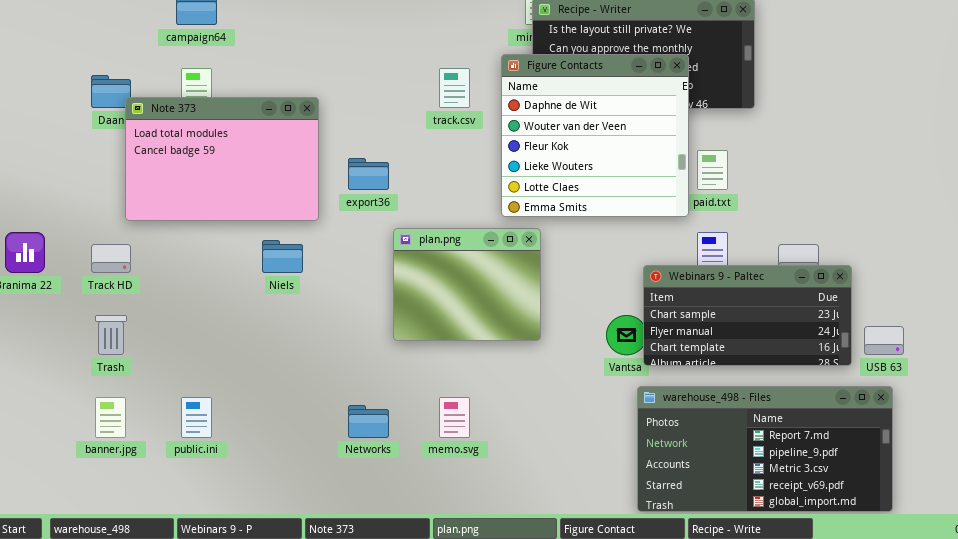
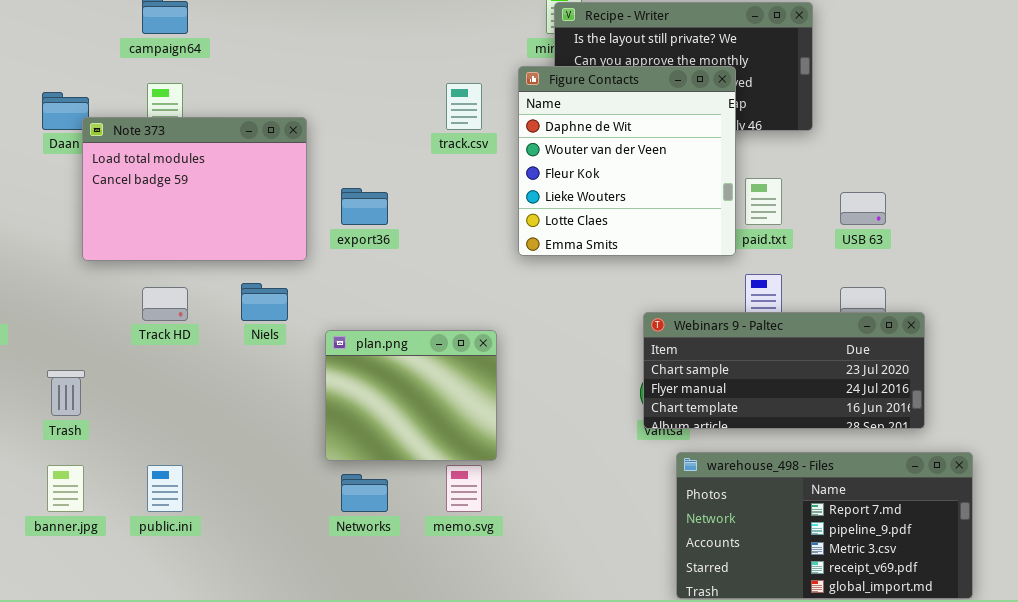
plan.png: [393,228,541,341] -> [325,330,497,461], moved
Track HD: [91,244,131,273] -> [142,287,188,321], moved
Webinars 9 - Paltec: [643,265,852,366] -> [643,312,925,429], resized
USB 63: [864,326,904,355] -> [840,192,886,225], moved

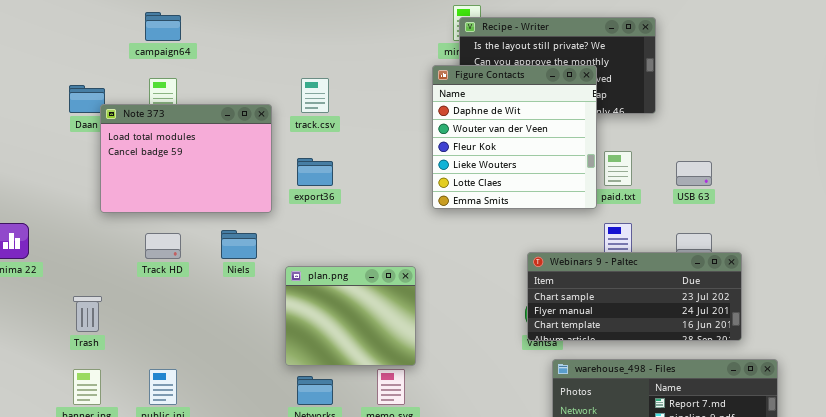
track.csv: [446,83,482,130] -> [301,78,329,113], moved

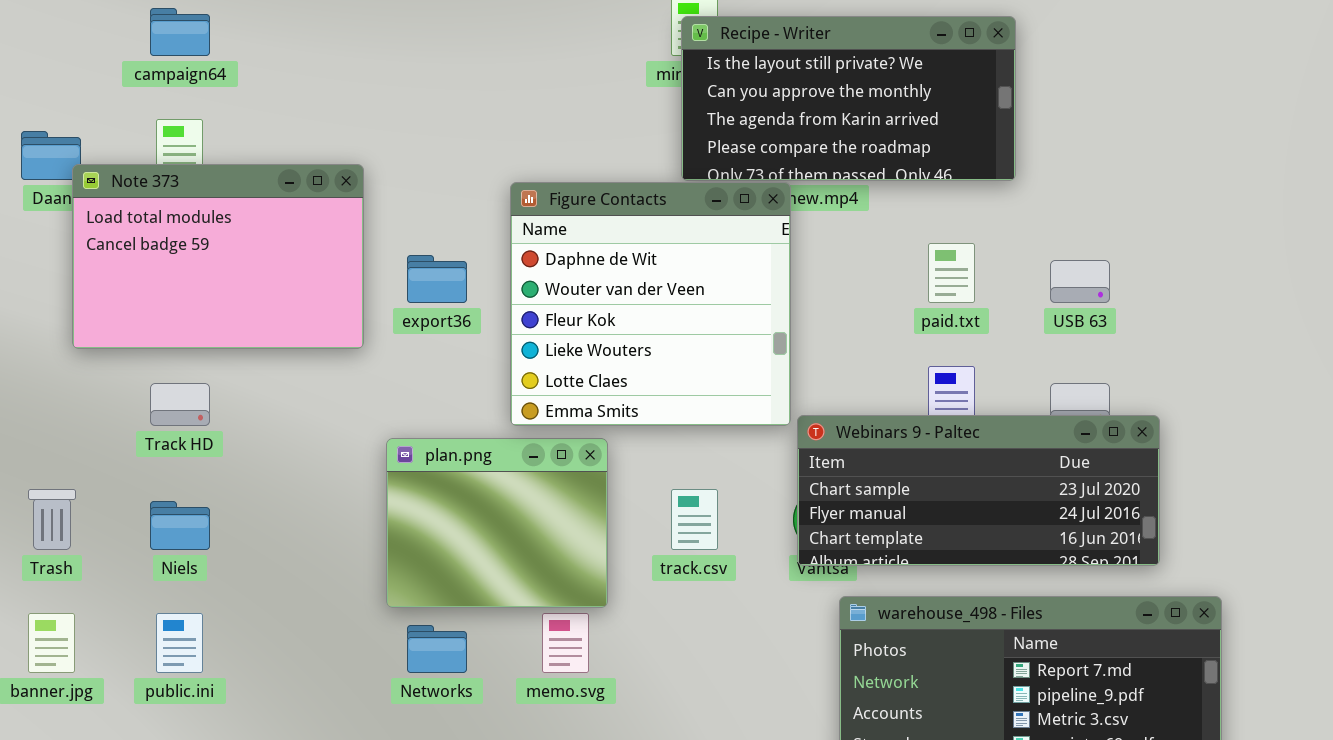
Figure Contacts: [432,65,597,209] -> [510,182,791,426], moved
track.csv: [301,78,329,113] -> [671,489,718,550], moved
Niels: [221,230,257,259] -> [150,501,210,550], moved

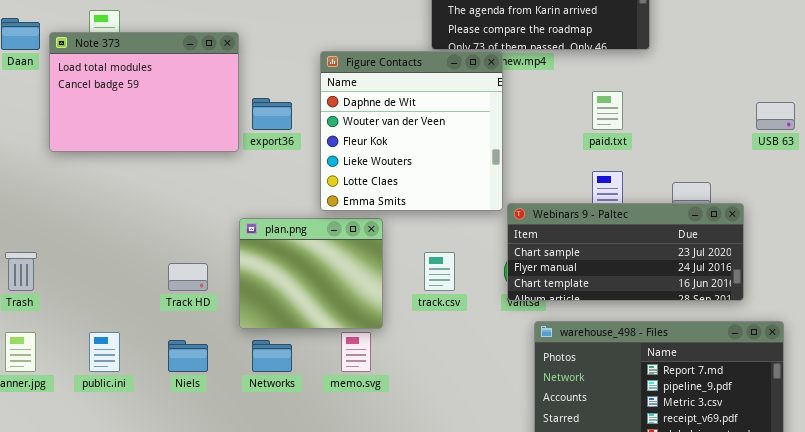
Note 373: [72,164,364,349] -> [49,32,239,152], moved
USB 63: [1050,260,1110,303] -> [756,102,795,130], moved
Track HD: [150,383,210,426] -> [168,263,208,291], moved
Niels: [150,501,210,550] -> [168,340,208,372], moved

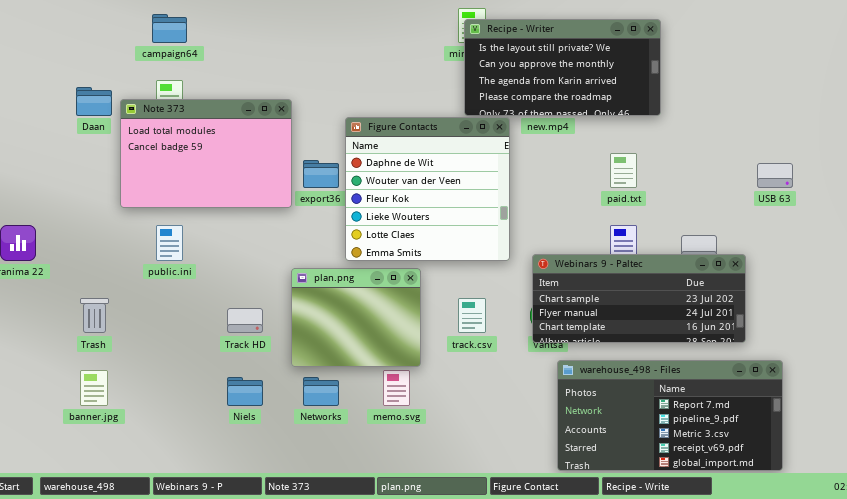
Figure Contacts: [320,51,503,211] -> [345,117,510,261], moved
public.ini: [89,332,120,372] -> [156,225,183,261], moved

